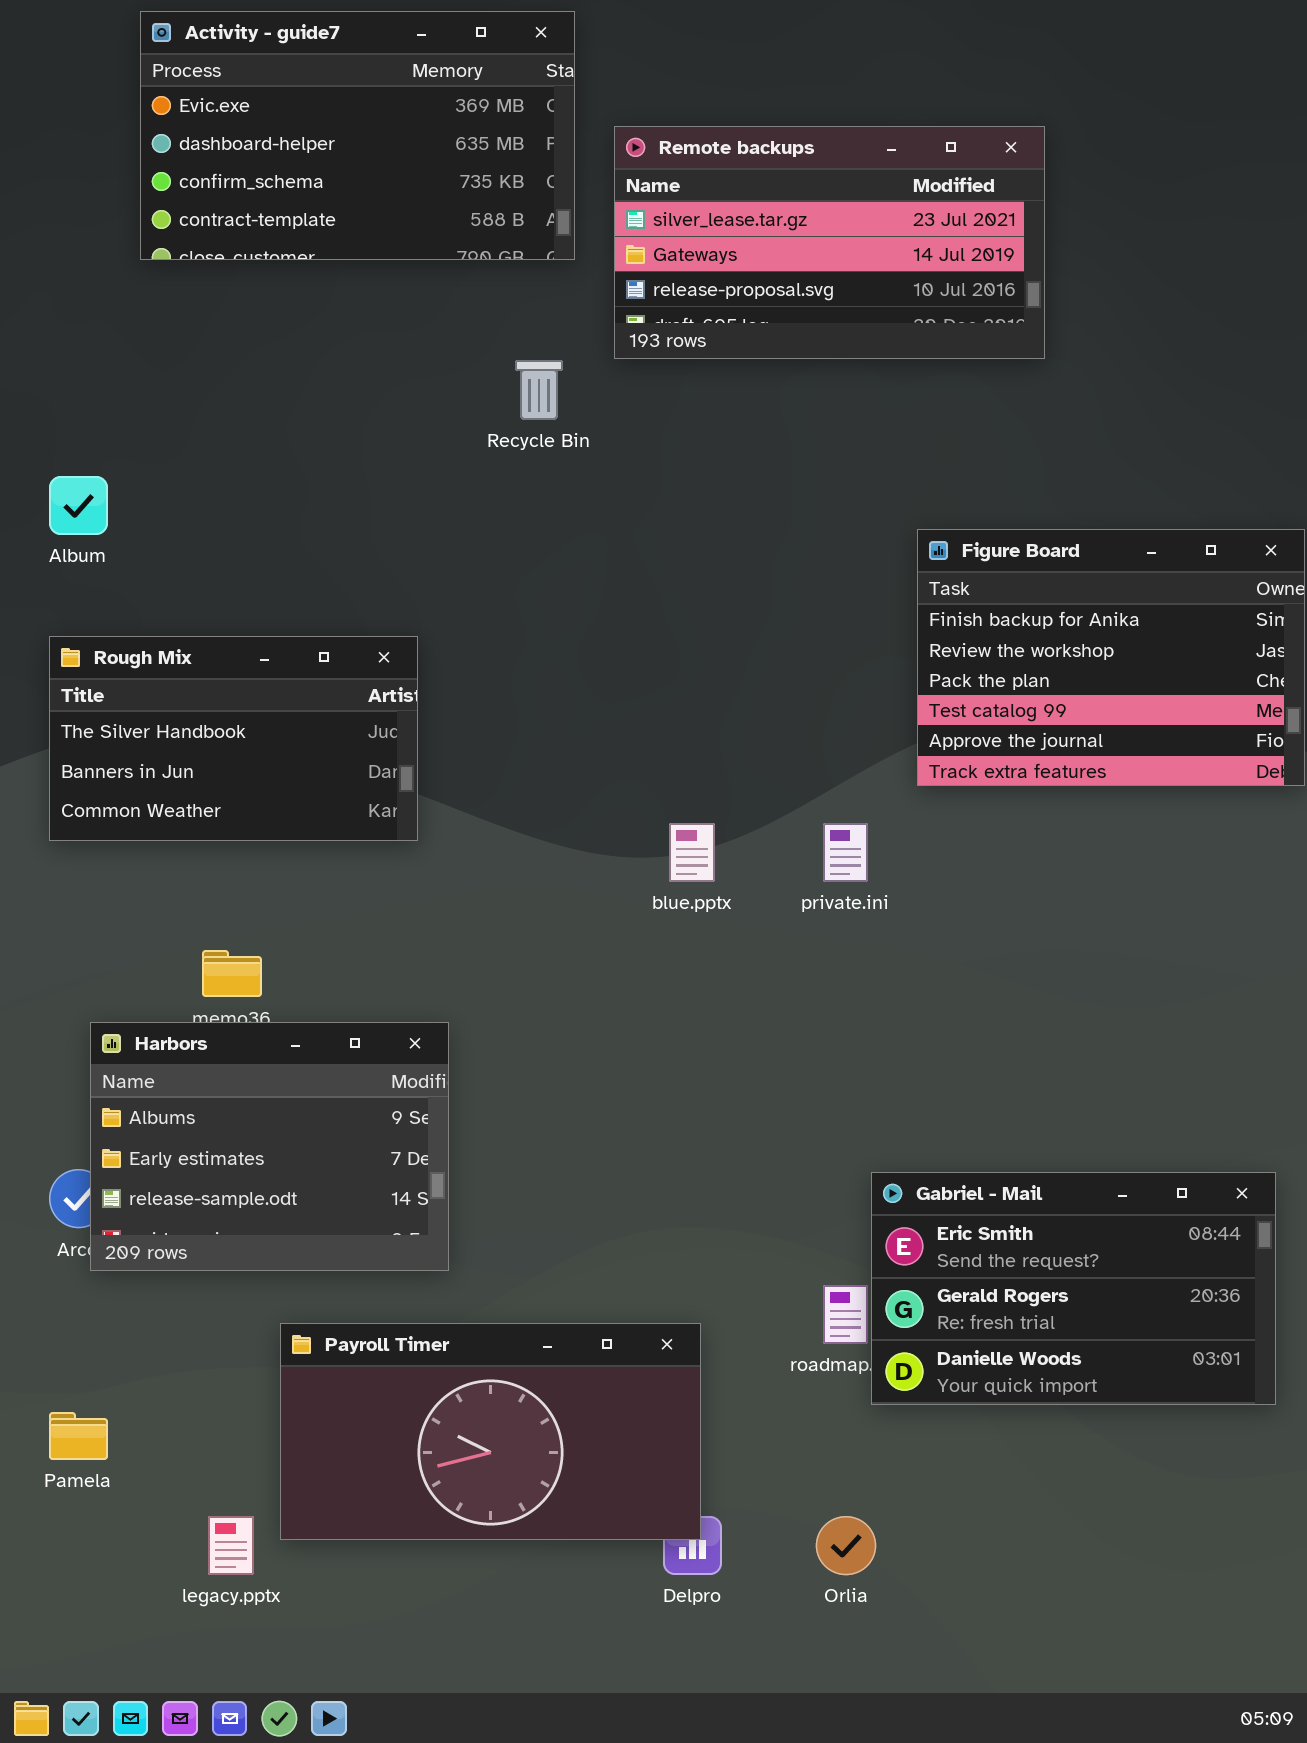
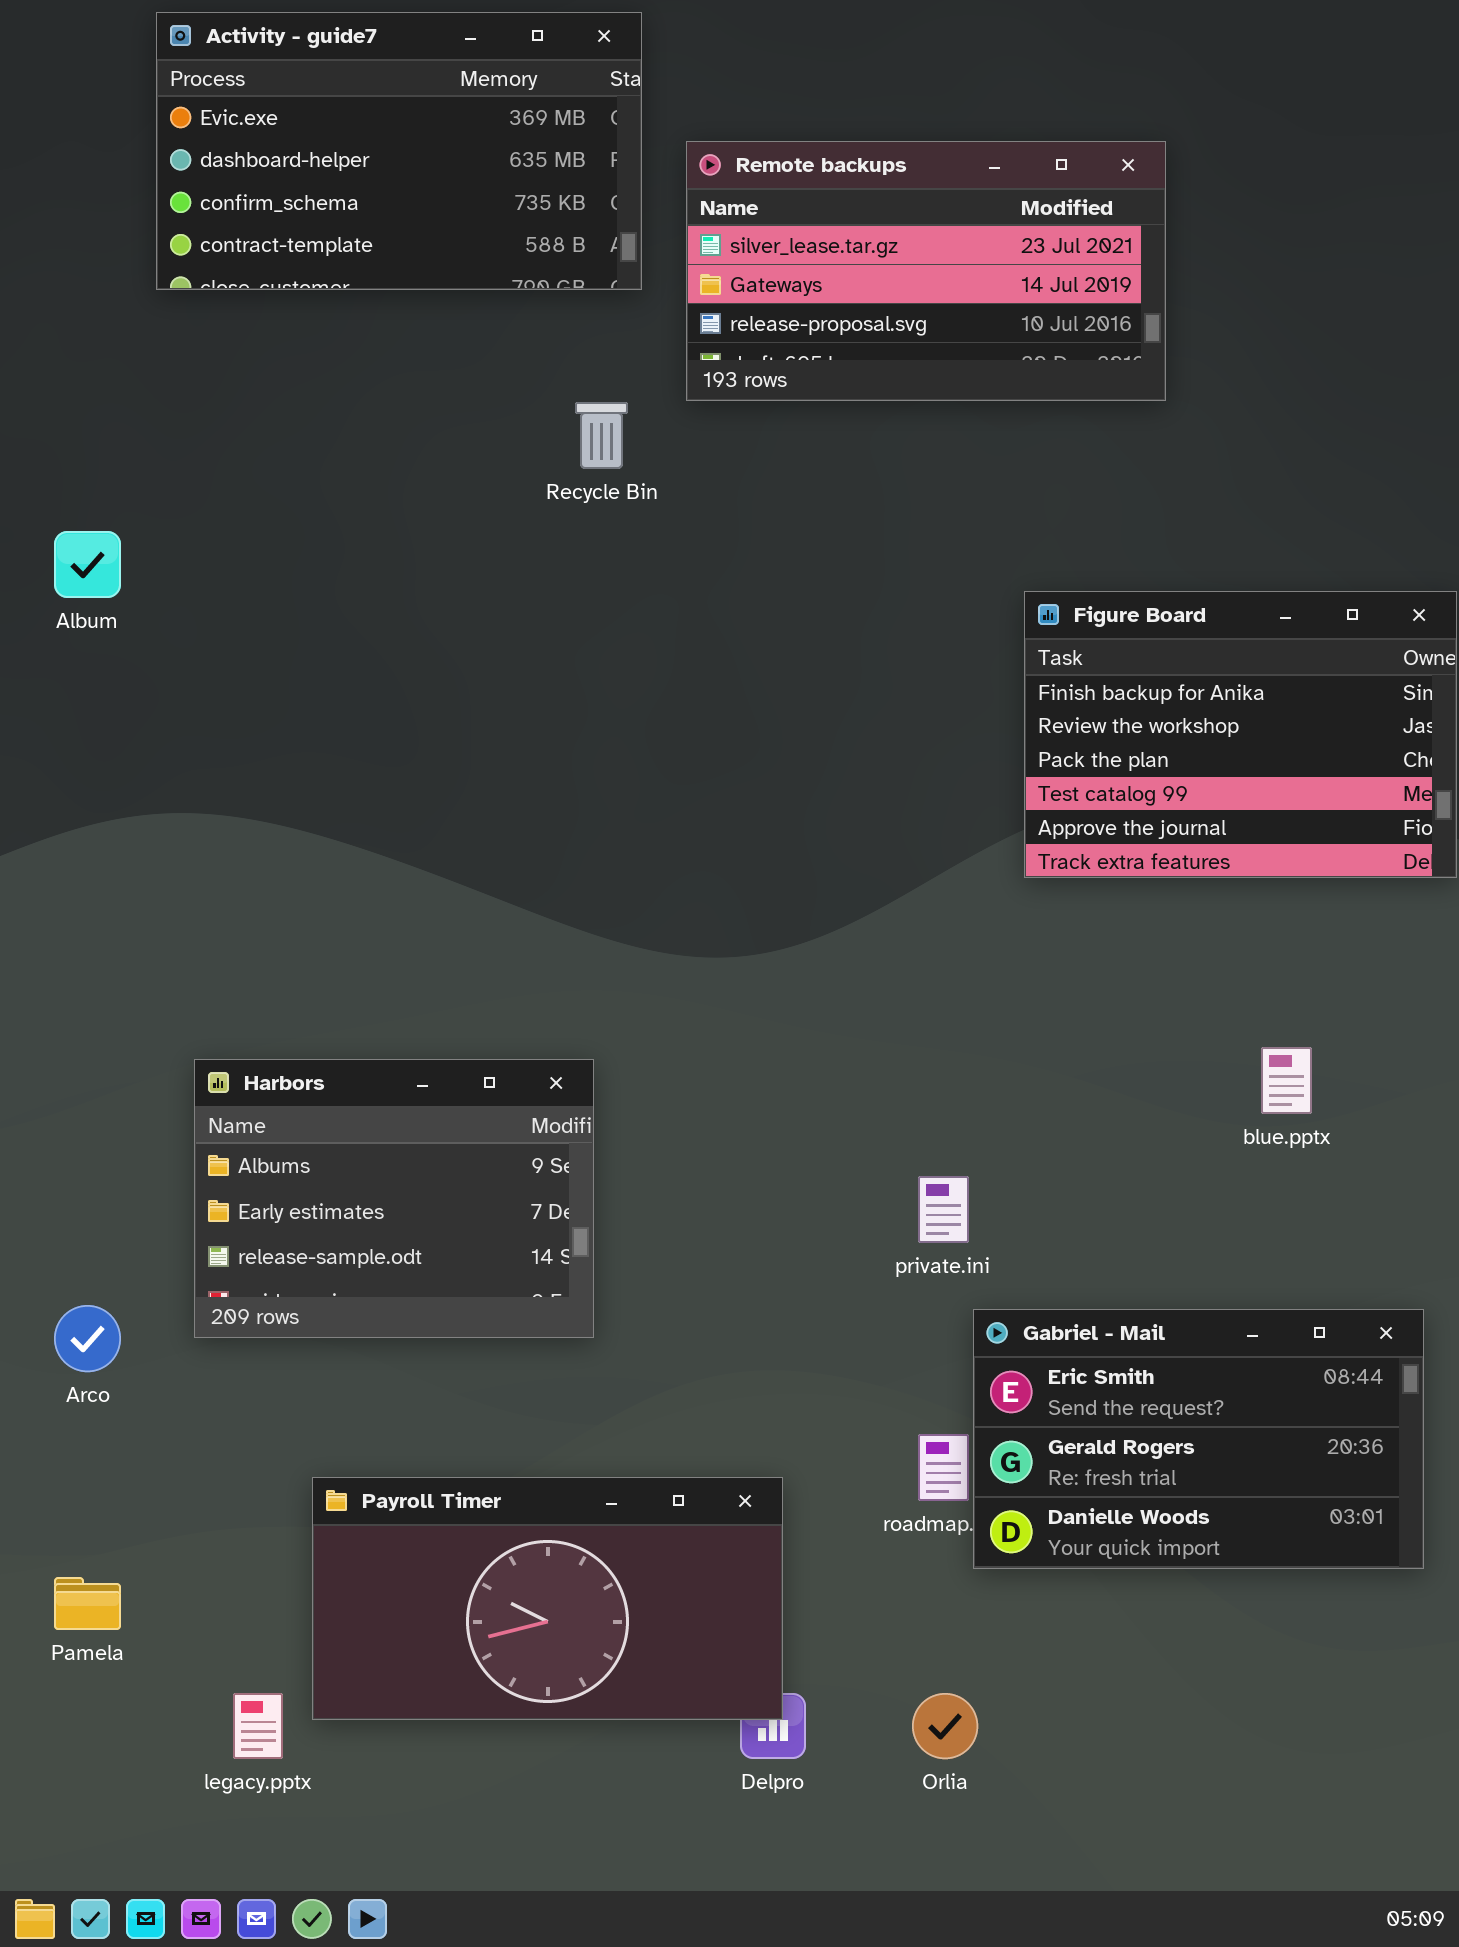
Rough Mix: [49,636,418,841] -> none, closed
blue.pptx: [669,823,715,882] -> [1261,1047,1312,1114], moved
private.ini: [823,823,868,882] -> [918,1176,969,1243], moved
Harbors: [90,1022,449,1271] -> [194,1059,594,1338], moved

